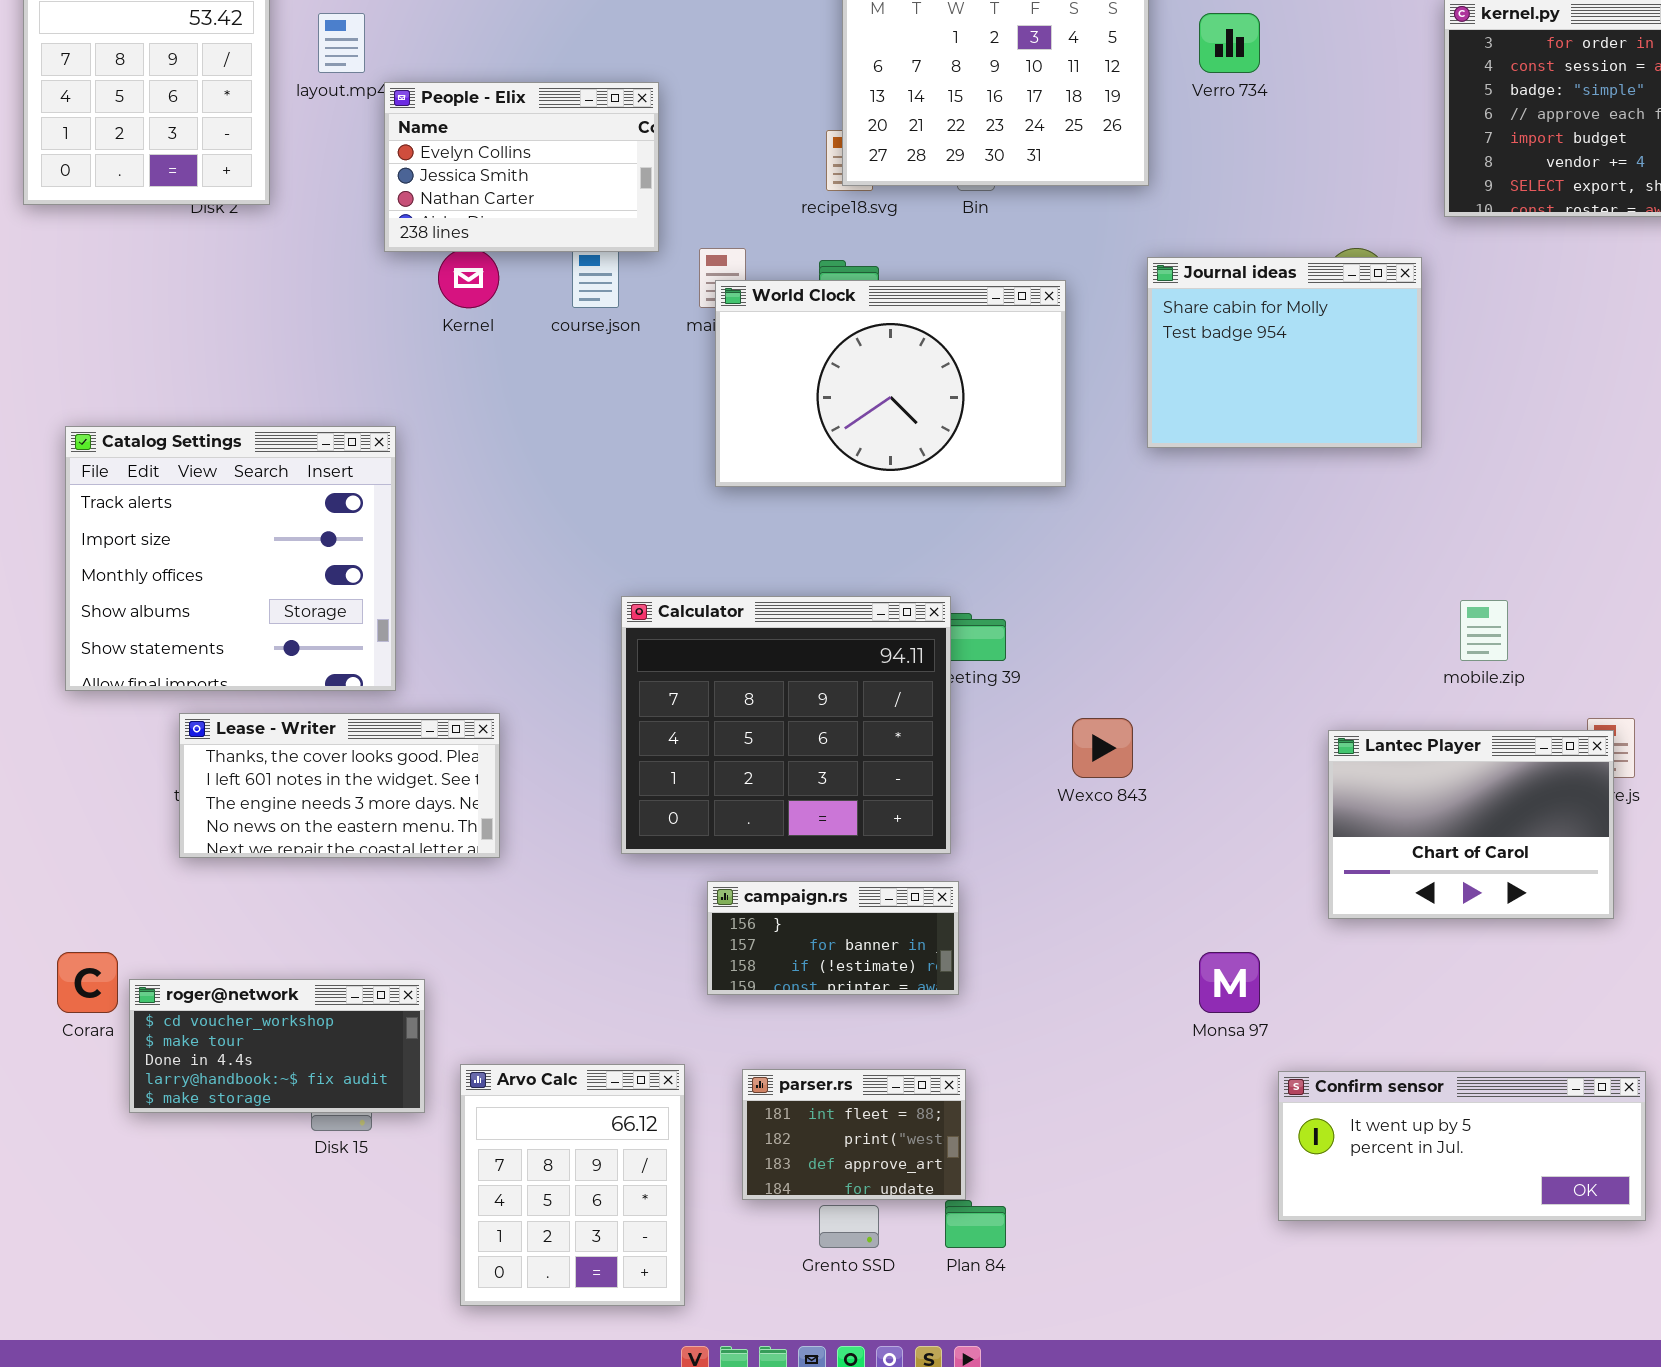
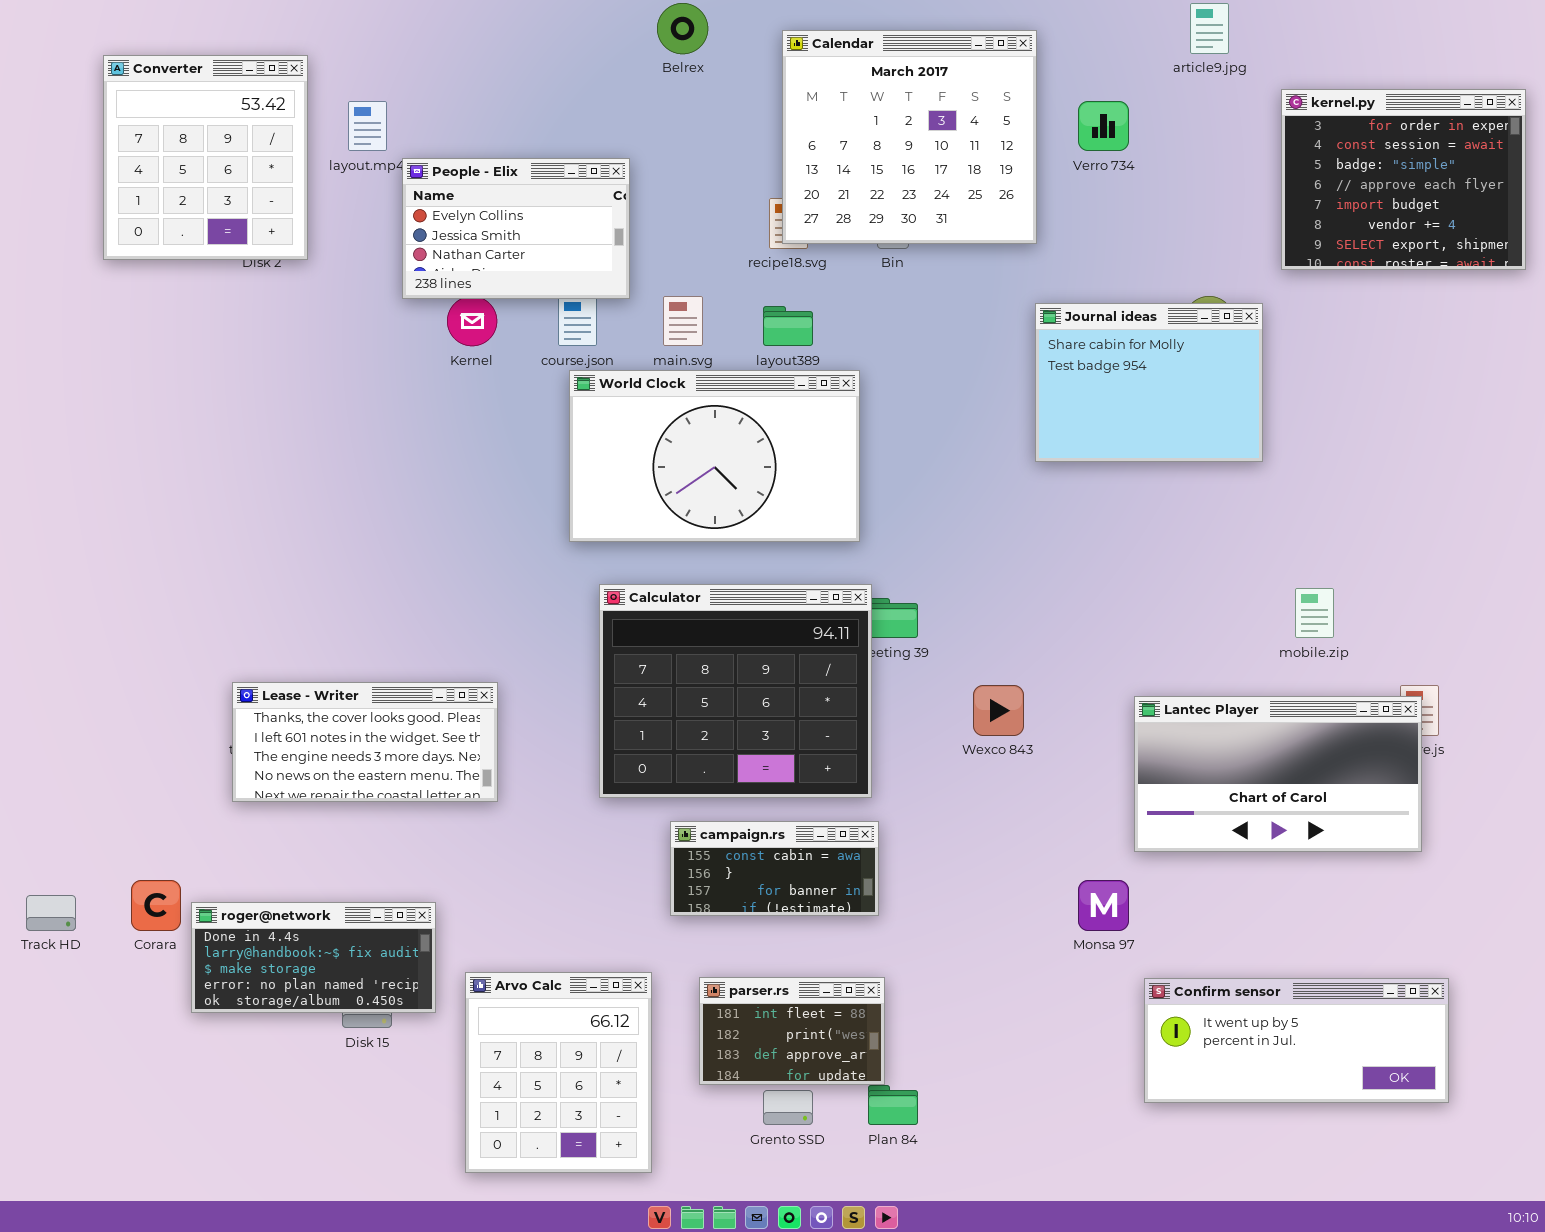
World Clock: [715,280,1066,487] -> [569,370,860,542], moved
Catalog Settings: [65,426,396,691] -> none, closed
Lantec Player: [1328,730,1614,919] -> [1134,696,1422,852], resized
campaign.rs: [707,881,959,995] -> [670,821,879,916], scrolled up 1 row
roger@network: [129,979,425,1113] -> [191,902,436,1013], scrolled down 2 rows

